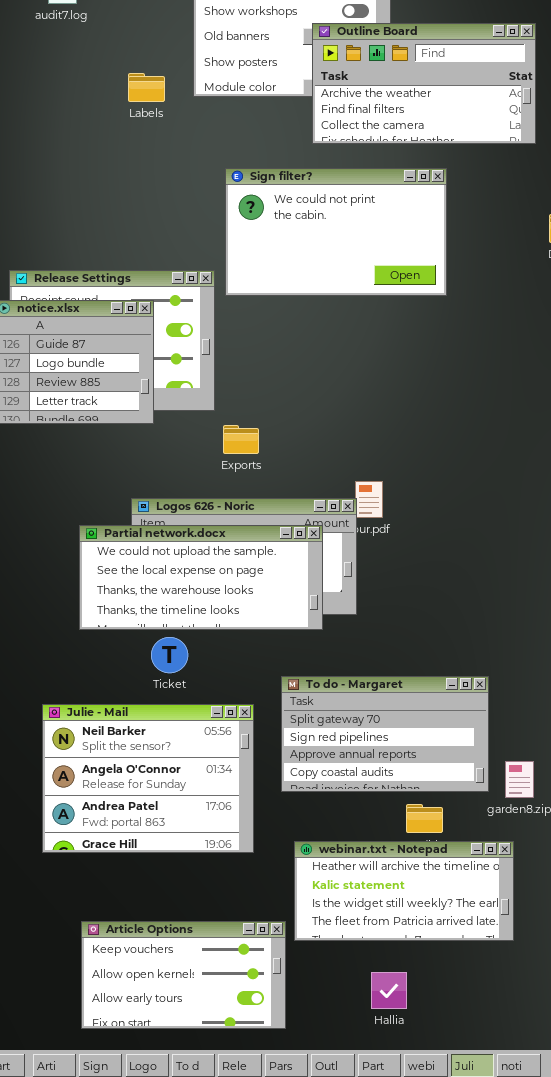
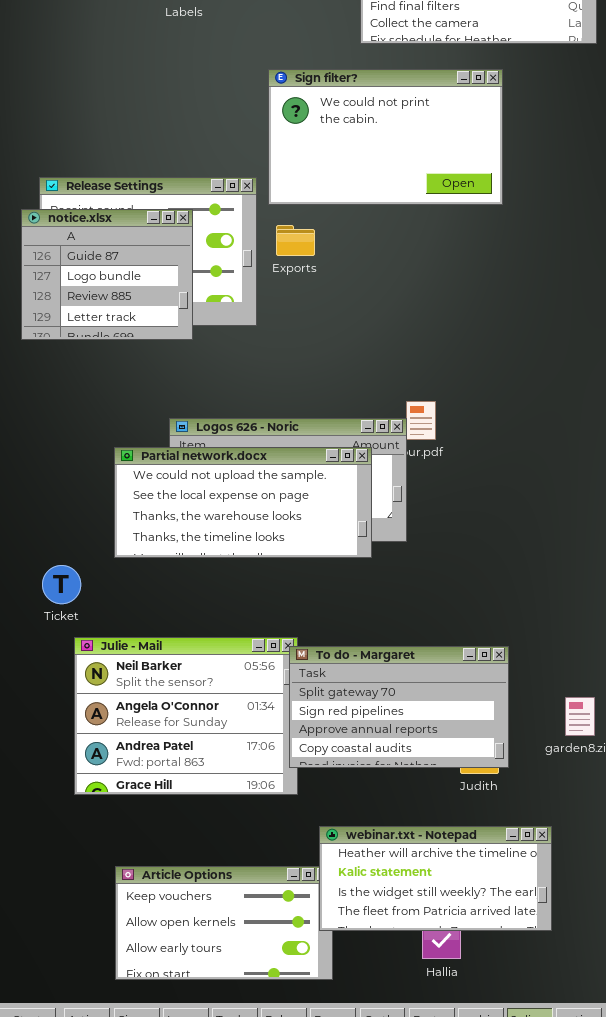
Exports: [223,425,259,454] -> [276,225,315,256], moved
Ticket: [151,637,188,673] -> [42,565,81,604], moved
To do - Margaret: [281,676,489,792] -> [289,646,509,768], moved
webinar.txt - Notepad: [294,841,514,941] -> [319,826,552,931], moved

